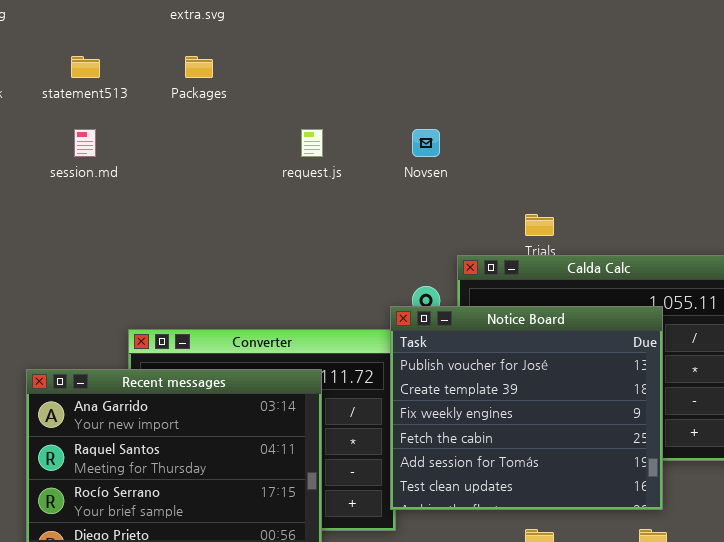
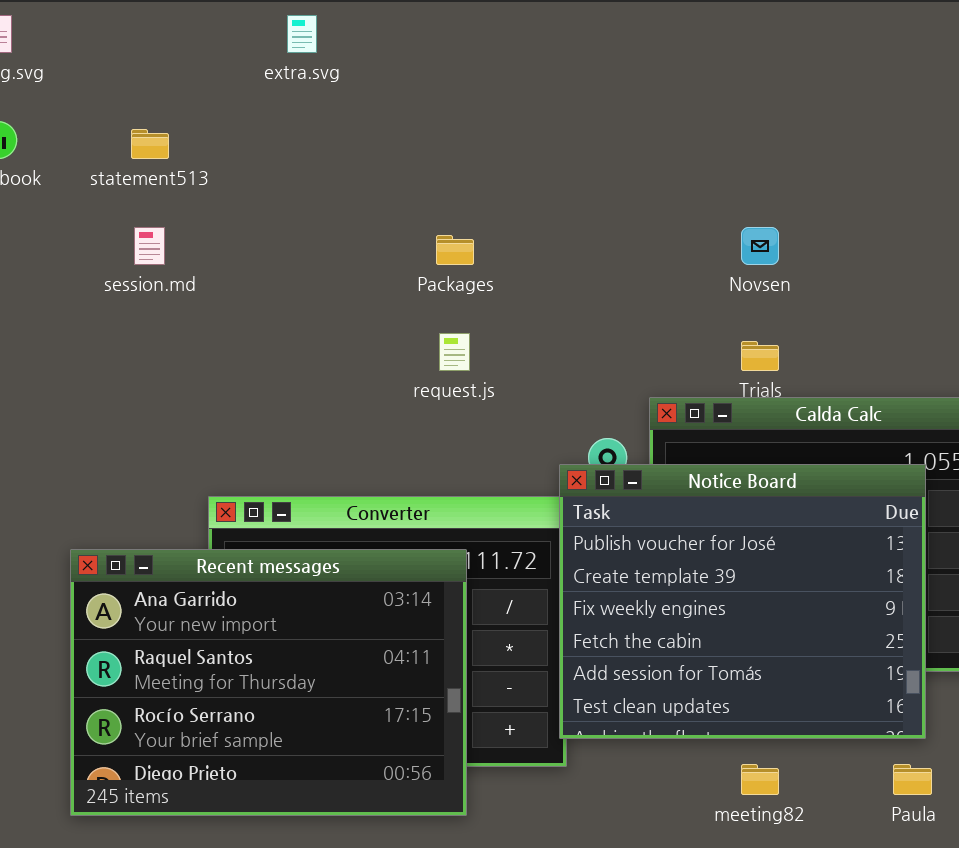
Packages: [185,56,213,78] -> [436,235,474,265], moved
request.js: [301,129,323,157] -> [439,333,470,371], moved
Novsen: [412,129,440,157] -> [741,227,779,265], moved

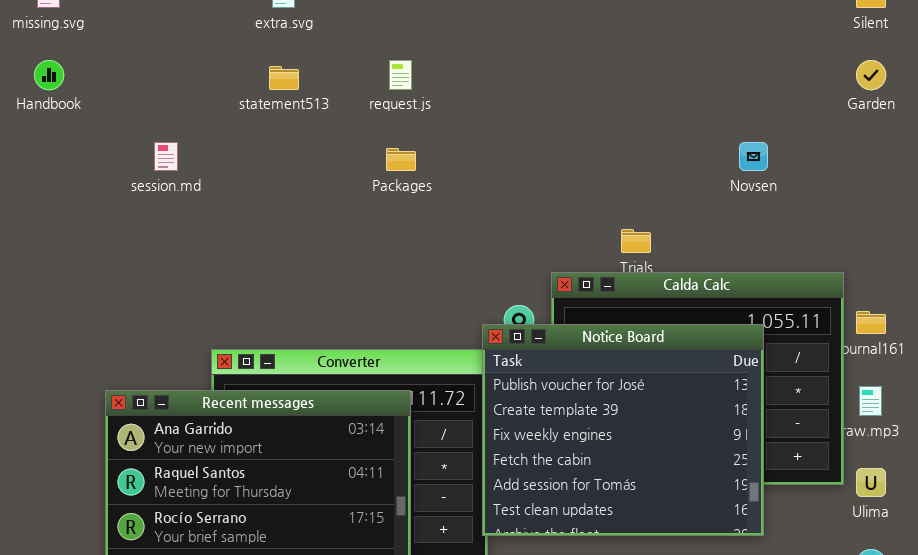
statement513: [131,129,169,159] -> [269,66,299,90], moved
Novsen: [741,227,779,265] -> [739,142,768,171], moved
request.js: [439,333,470,371] -> [389,60,412,90], moved

